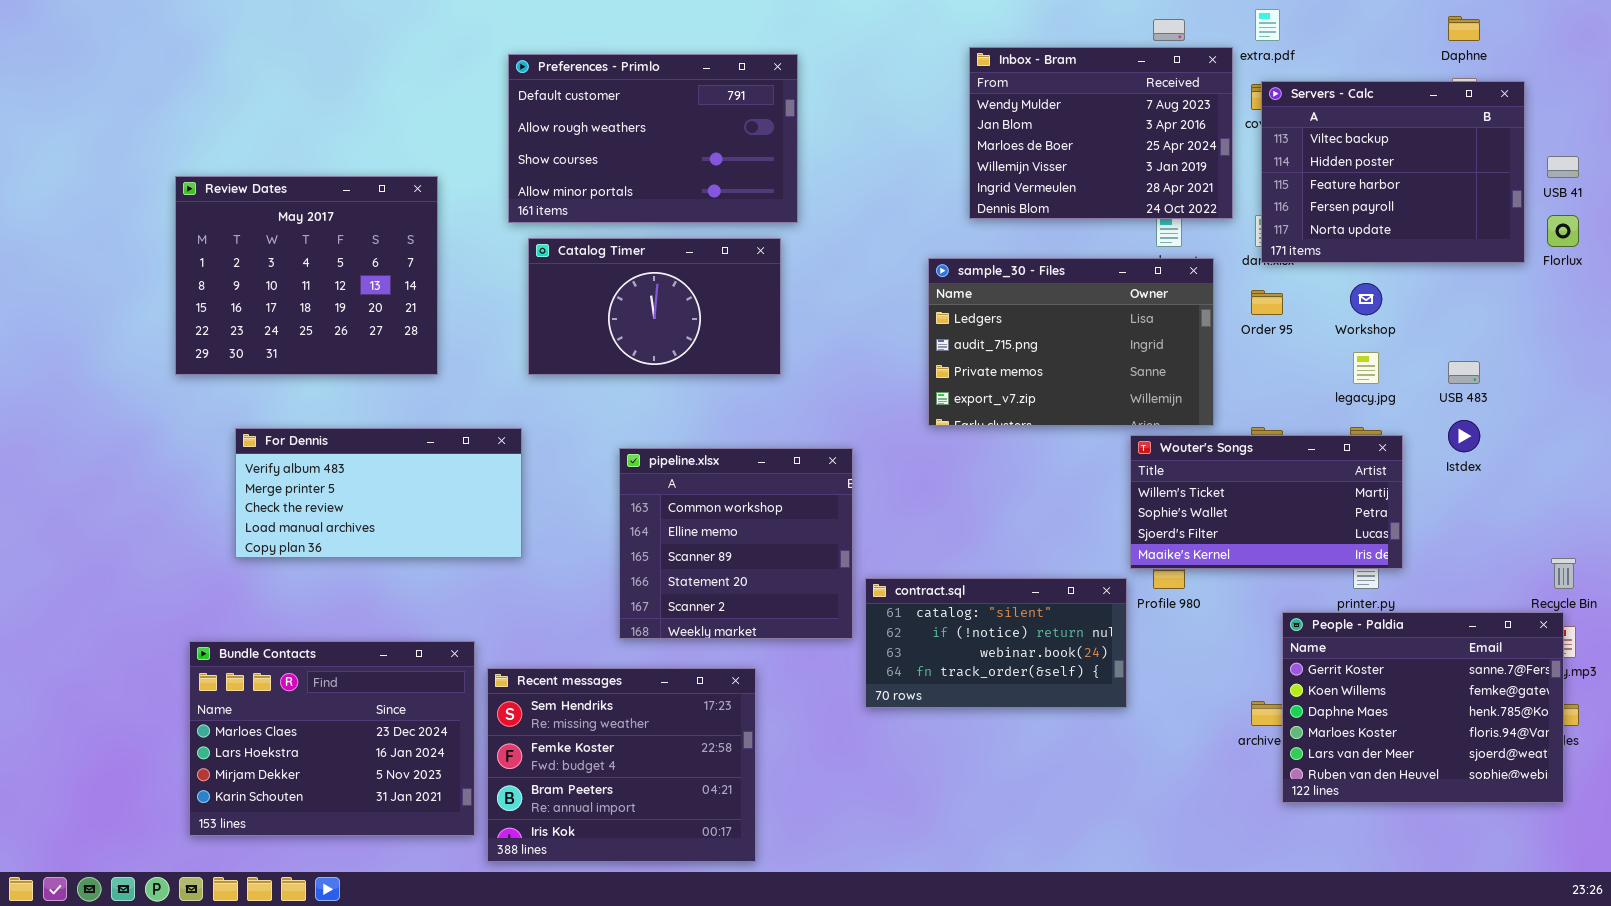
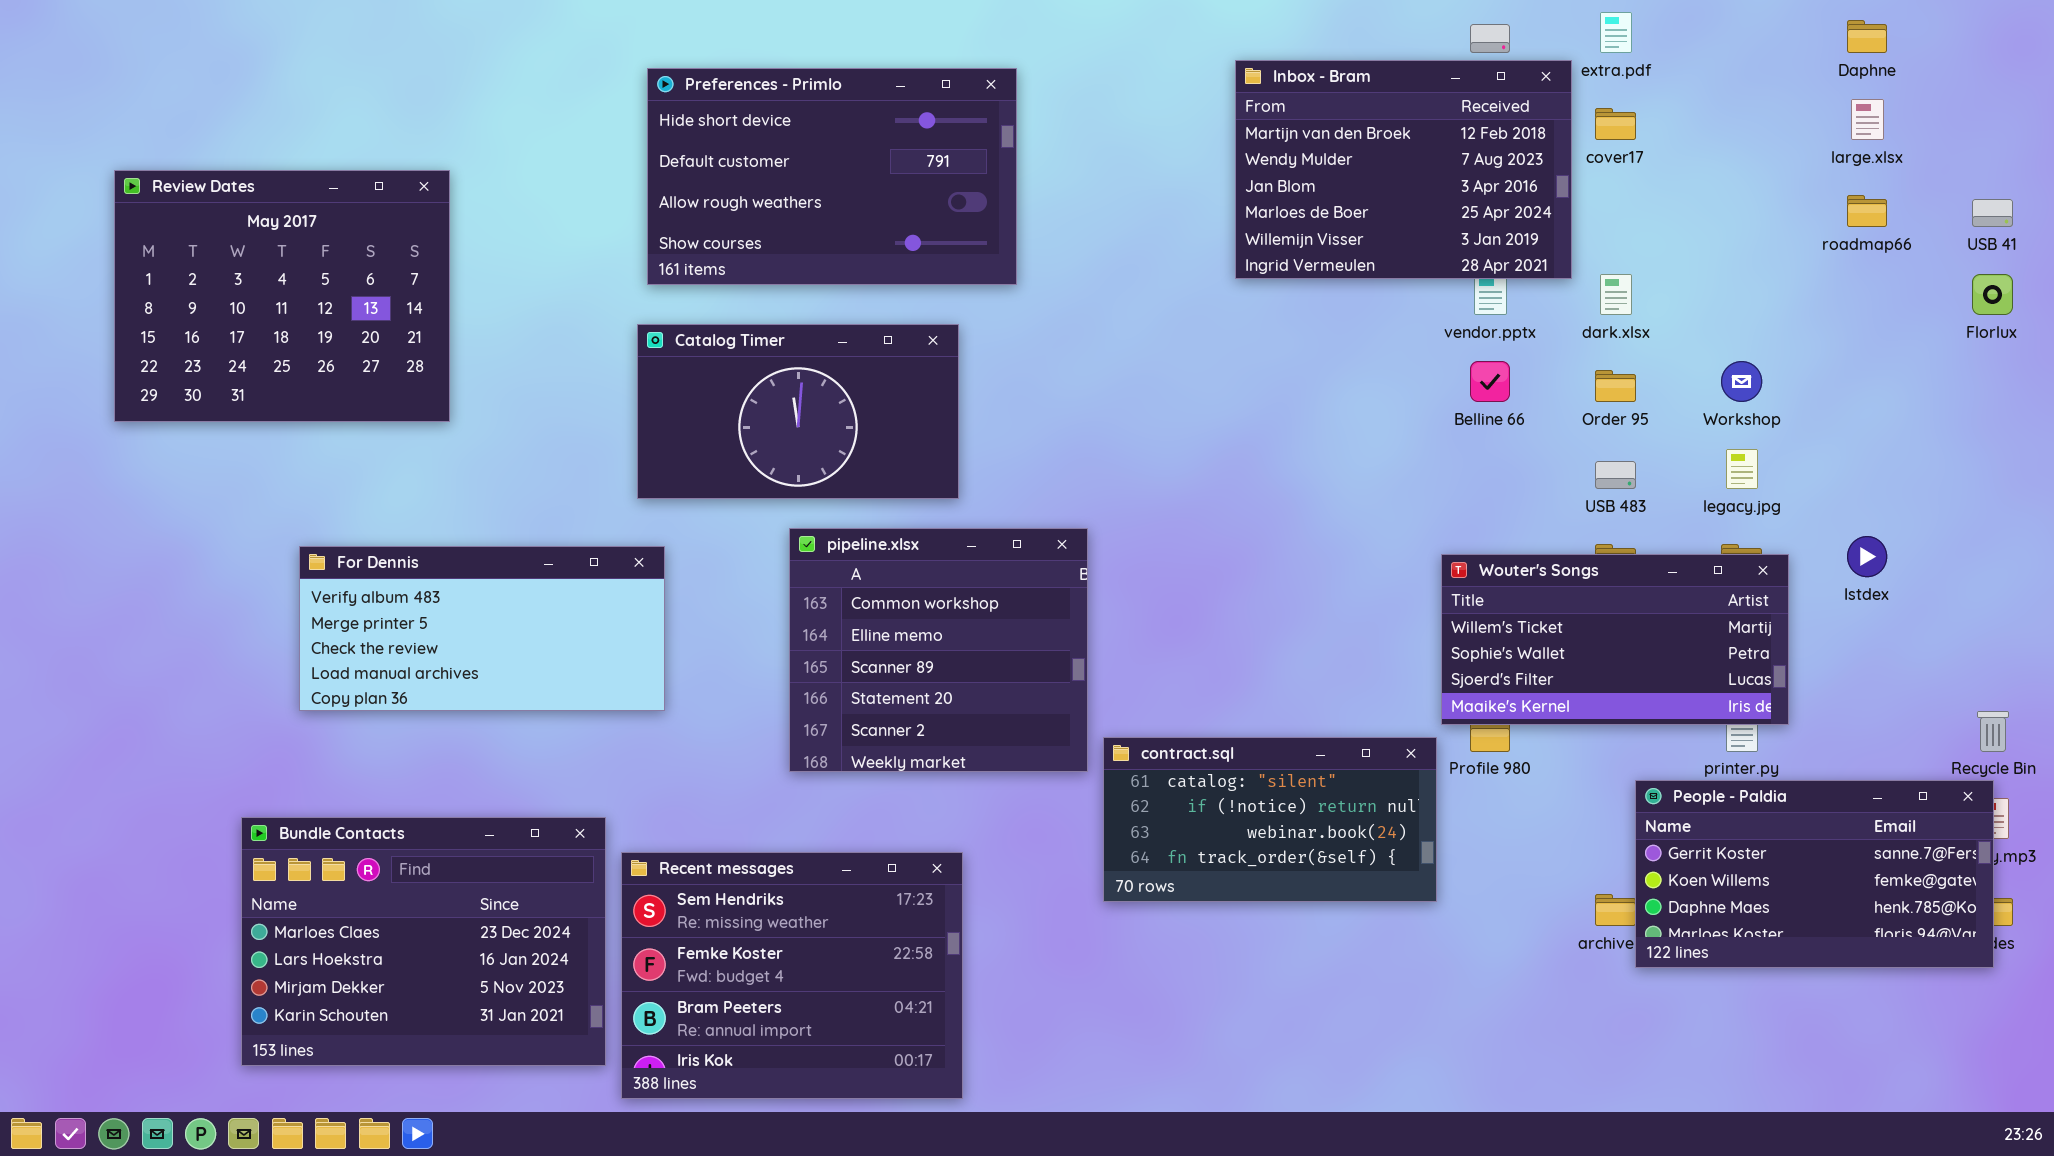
Inbox - Bram: [969,47,1233,219] -> [1235,60,1572,279], scrolled up 1 row
Preferences - Primlo: [508,54,798,223] -> [647,68,1017,285], scrolled up 1 row
Servers - Calc: [1261,81,1525,263] -> none, closed
Review Dates: [175,176,438,375] -> [114,170,450,422], moved
Catalog Timer: [528,238,781,375] -> [637,324,959,499], moved
sample_30 - Files: [928,258,1214,426] -> none, closed
USB 483: [1448,361,1480,384] -> [1595,461,1636,489], moved
pipeline.xlsx: [619,448,853,639] -> [789,528,1088,772], moved
People - Paldia: [1282,612,1564,803] -> [1635,780,1994,968], resized

